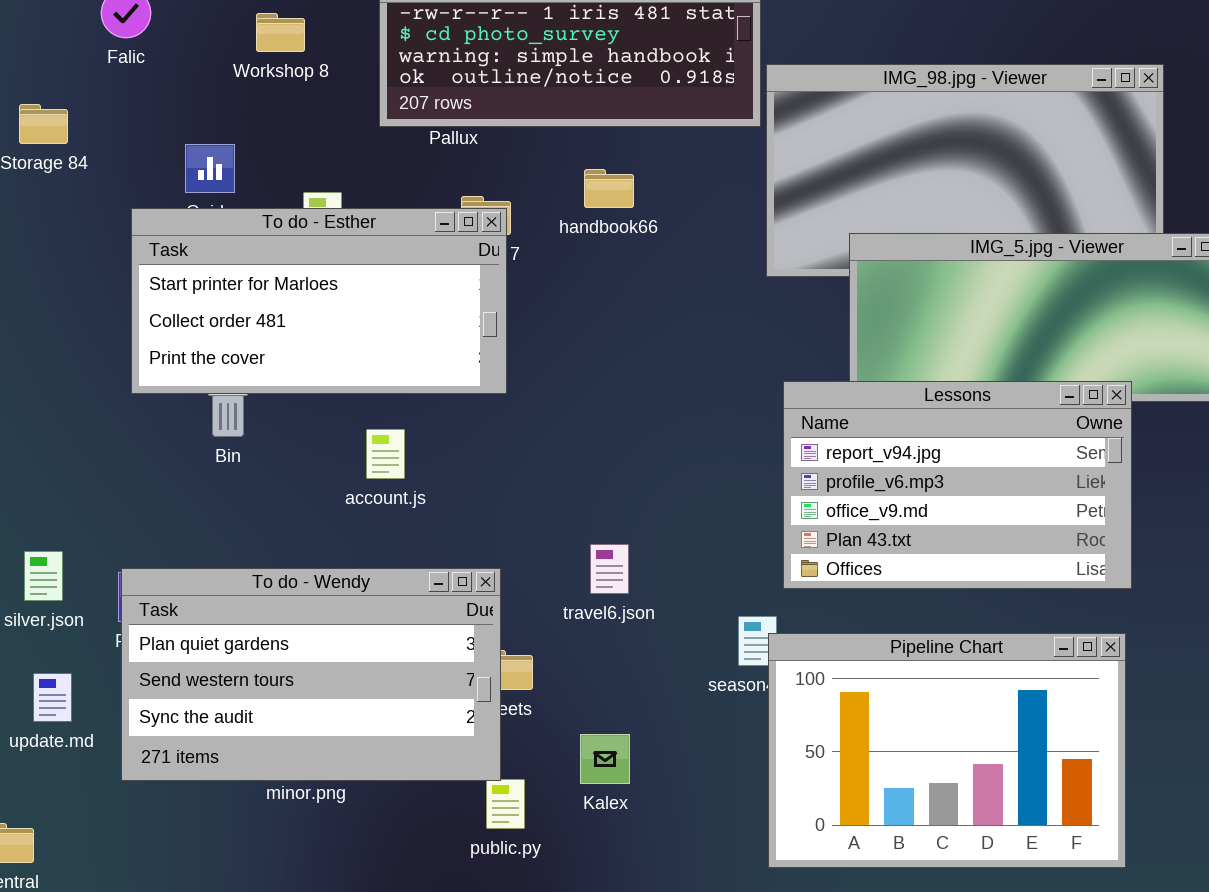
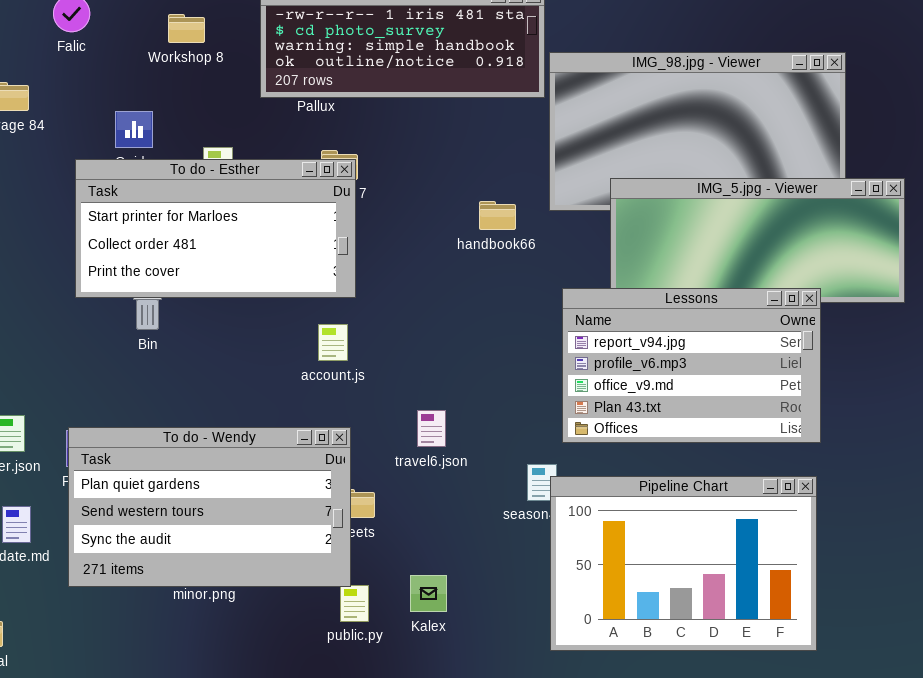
handbook66: [584,169,634,208] -> [479,201,516,230], moved
account.js: [366,429,405,479] -> [318,324,348,361], moved
Kalex: [580,734,630,784] -> [410,575,447,612], moved

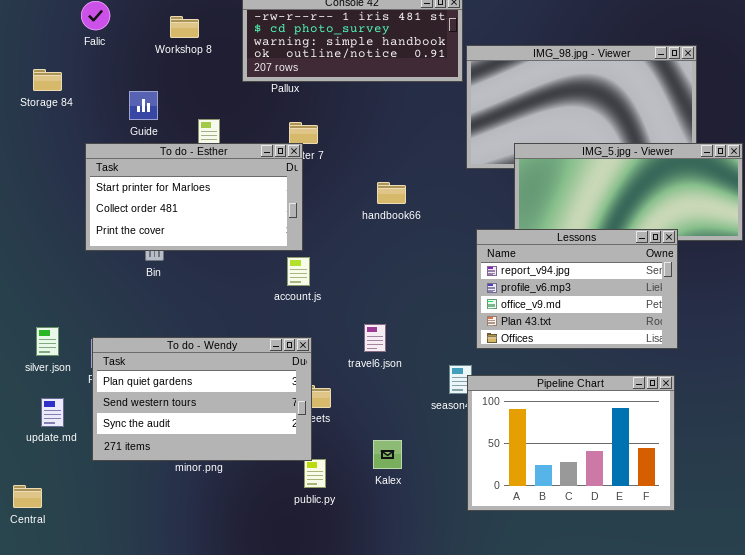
To do - Esther: [75,159,356,298] -> [85,143,303,251], moved
handbook66: [479,201,516,230] -> [377,182,406,204], moved
Kalex: [410,575,447,612] -> [373,440,402,469], moved

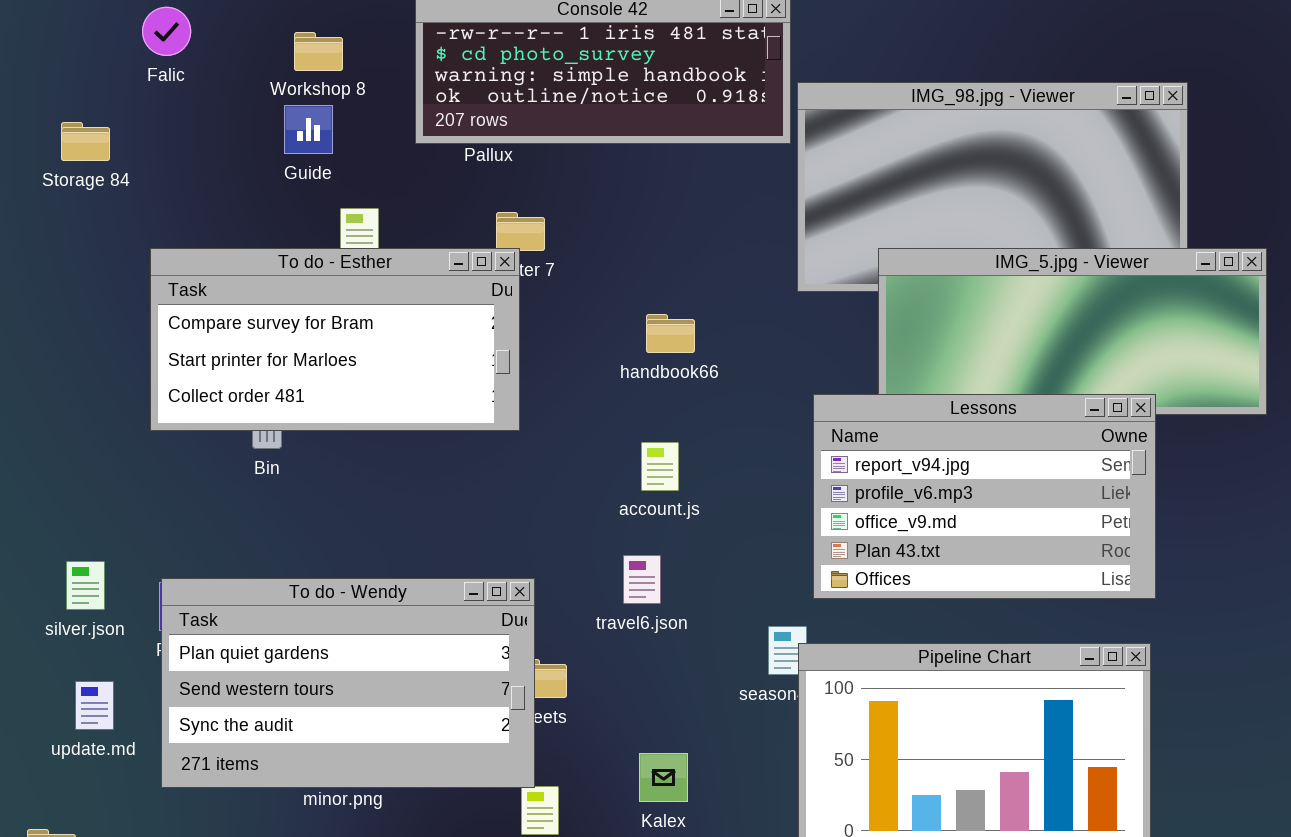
Guide: [129,91,158,120] -> [284,105,333,154], moved
To do - Esther: [85,143,303,251] -> [150,248,520,431], scrolled up 1 row
account.js: [287,257,310,286] -> [641,442,679,491], moved

